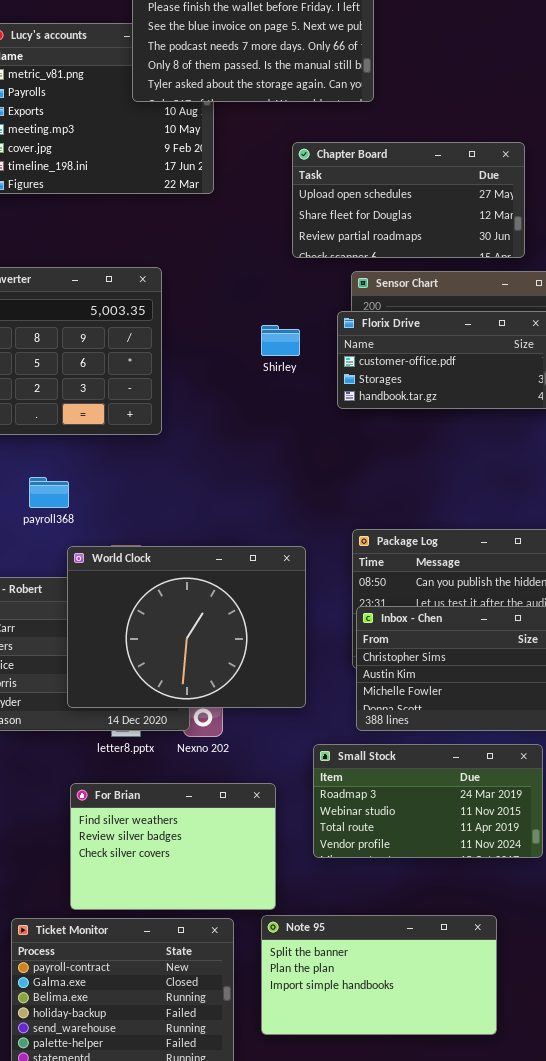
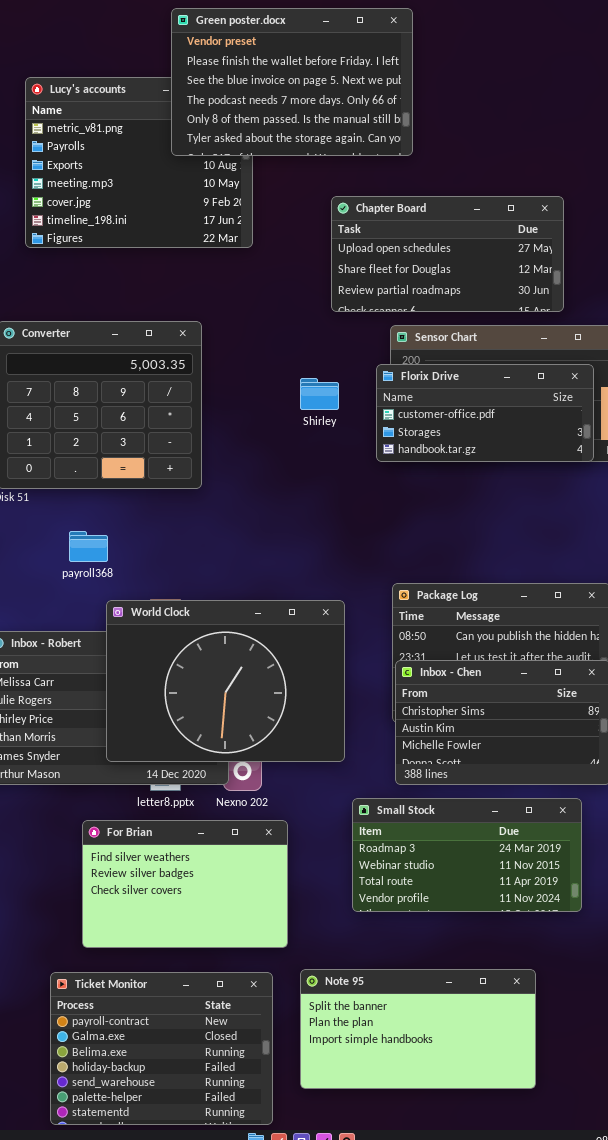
For Brian: [70,783,276,910] -> [82,820,288,948], moved

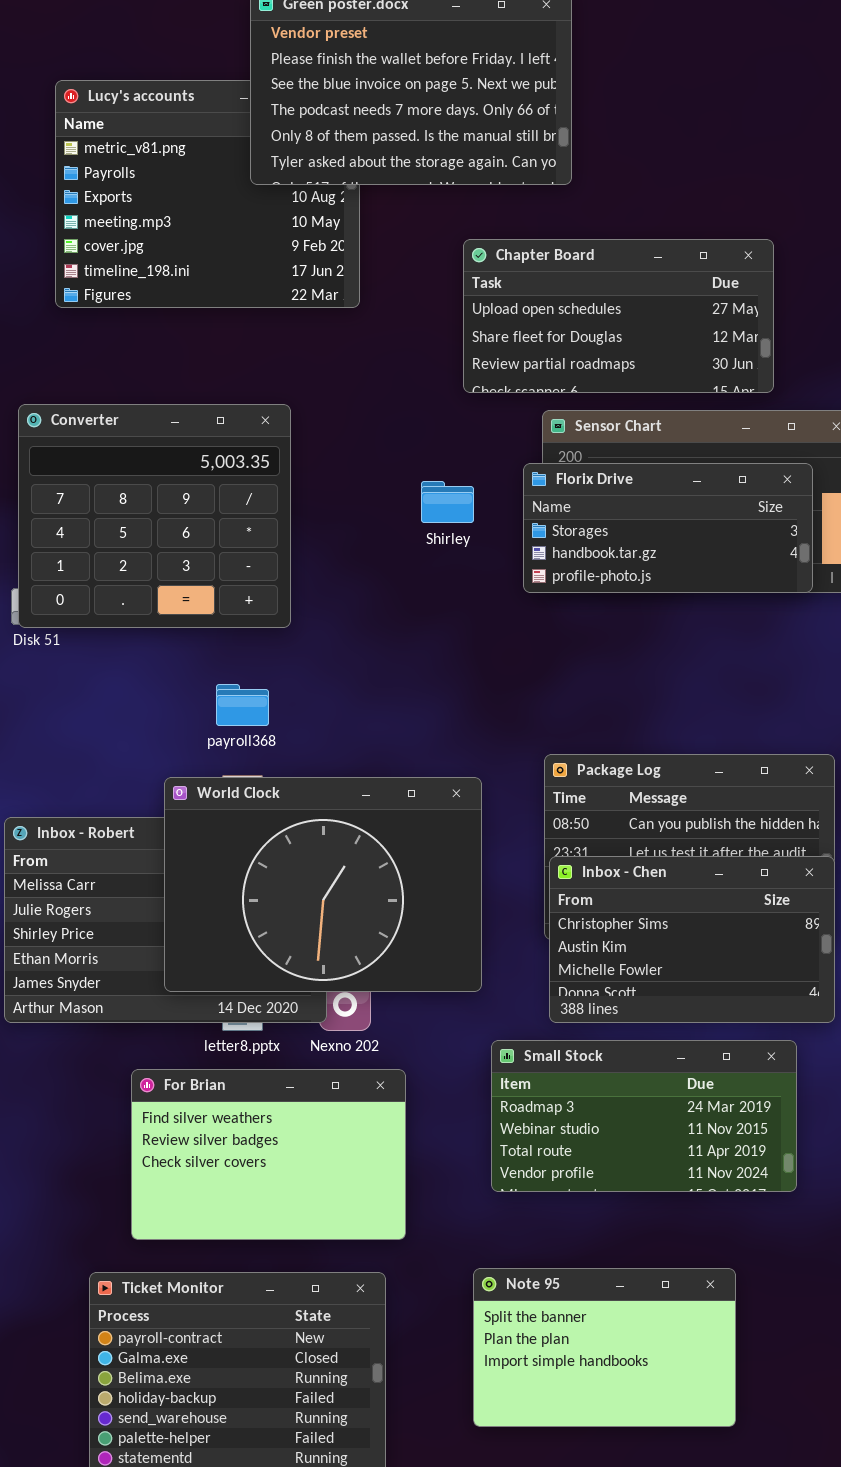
Florix Drive: [376,364,594,462] -> [523,463,813,593], scrolled down 1 row
payroll368: [69,531,108,562] -> [216,684,269,726], moved
Note 95: [300,969,536,1089] -> [473,1268,736,1427], resized

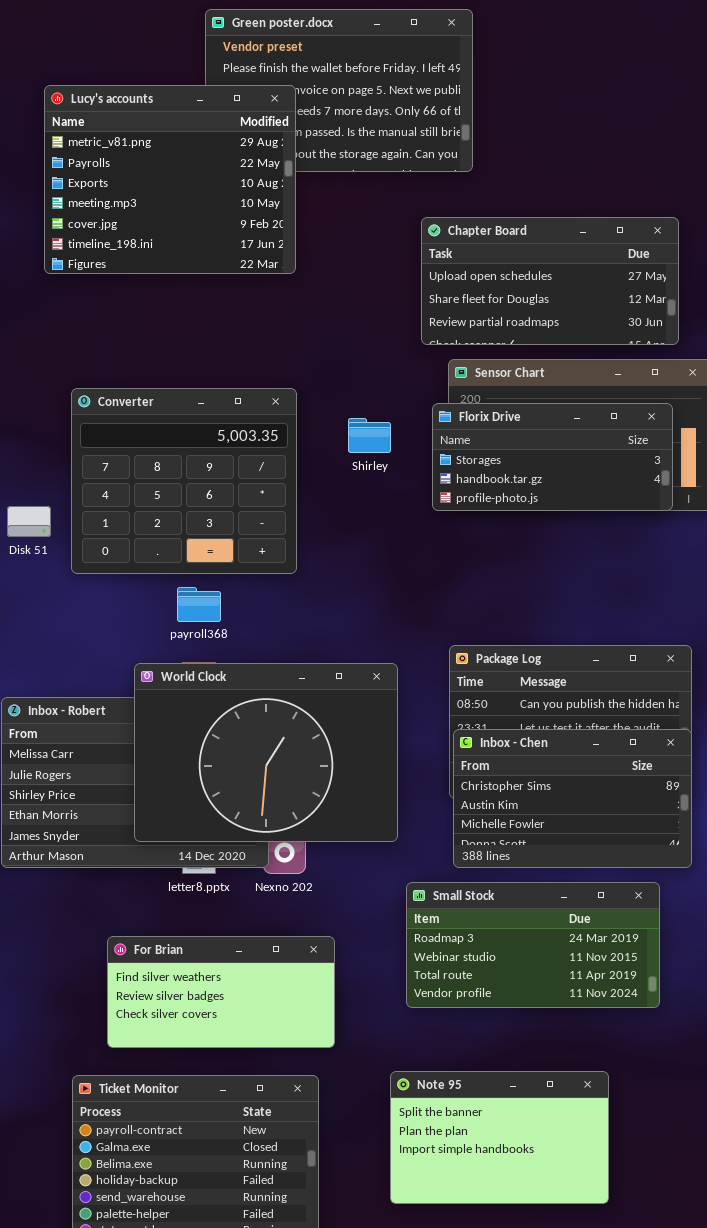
Lucy's accounts: [55,80,360,308] -> [44,85,296,274], raised
Chapter Board: [463,239,774,393] -> [421,217,679,345], moved
Converter: [18,404,291,628] -> [71,388,297,574], moved
For Brian: [131,1069,406,1240] -> [107,936,335,1048], resized

